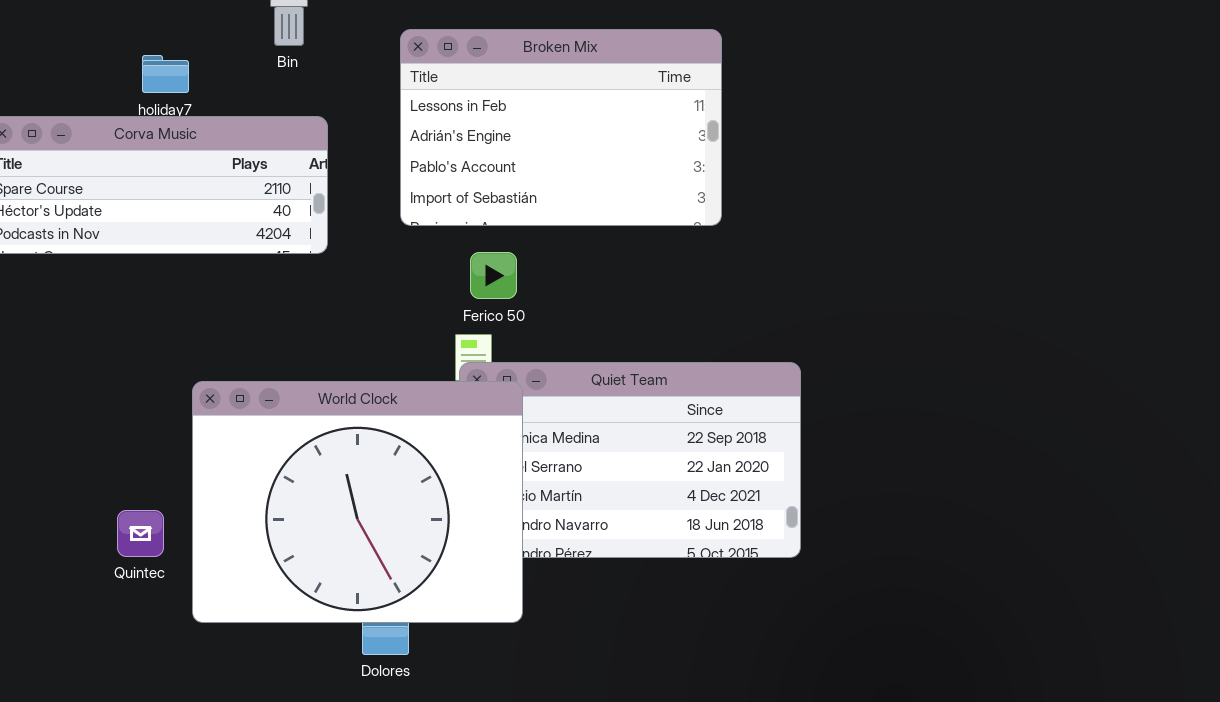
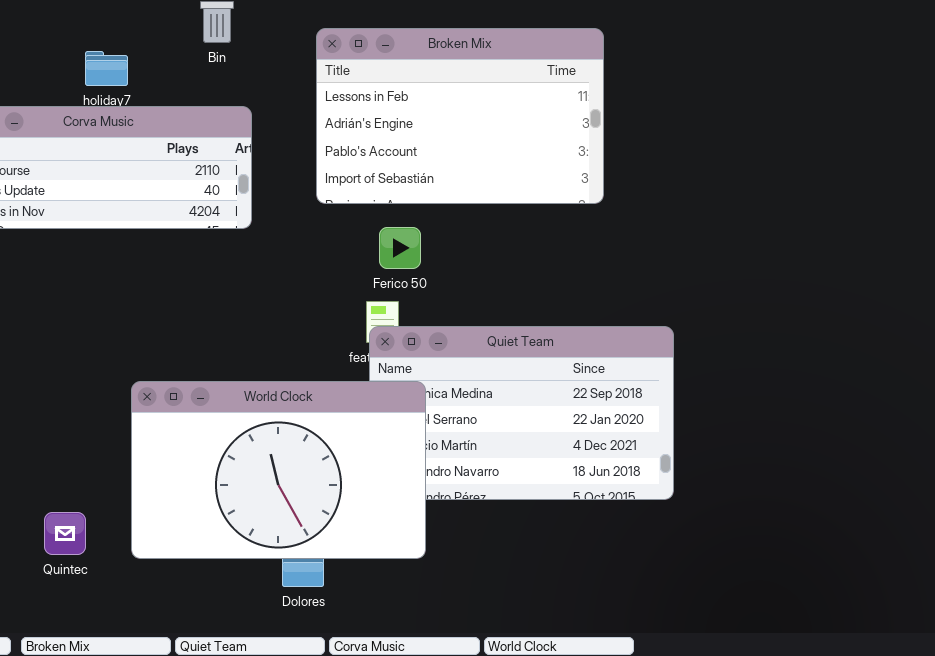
World Clock: [192,381,523,623] -> [131,381,426,559], resized
Quintec: [117,510,164,557] -> [44,512,86,555], moved

